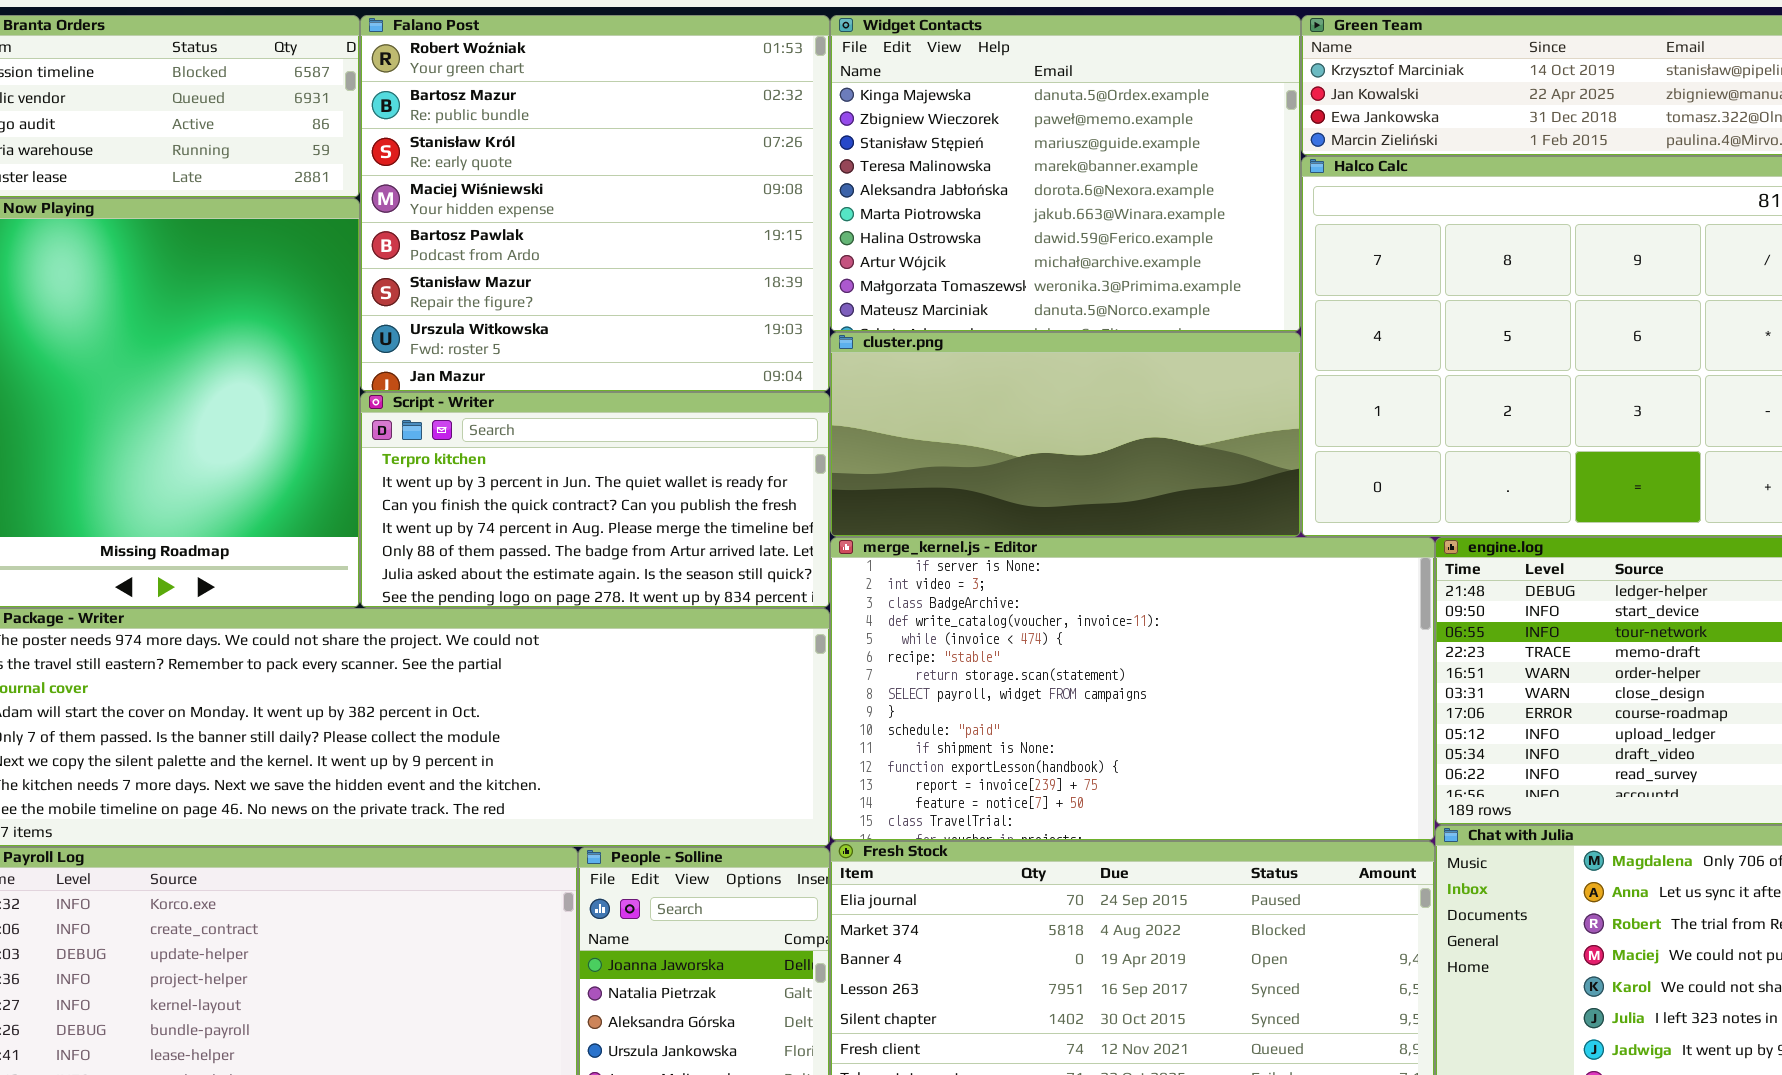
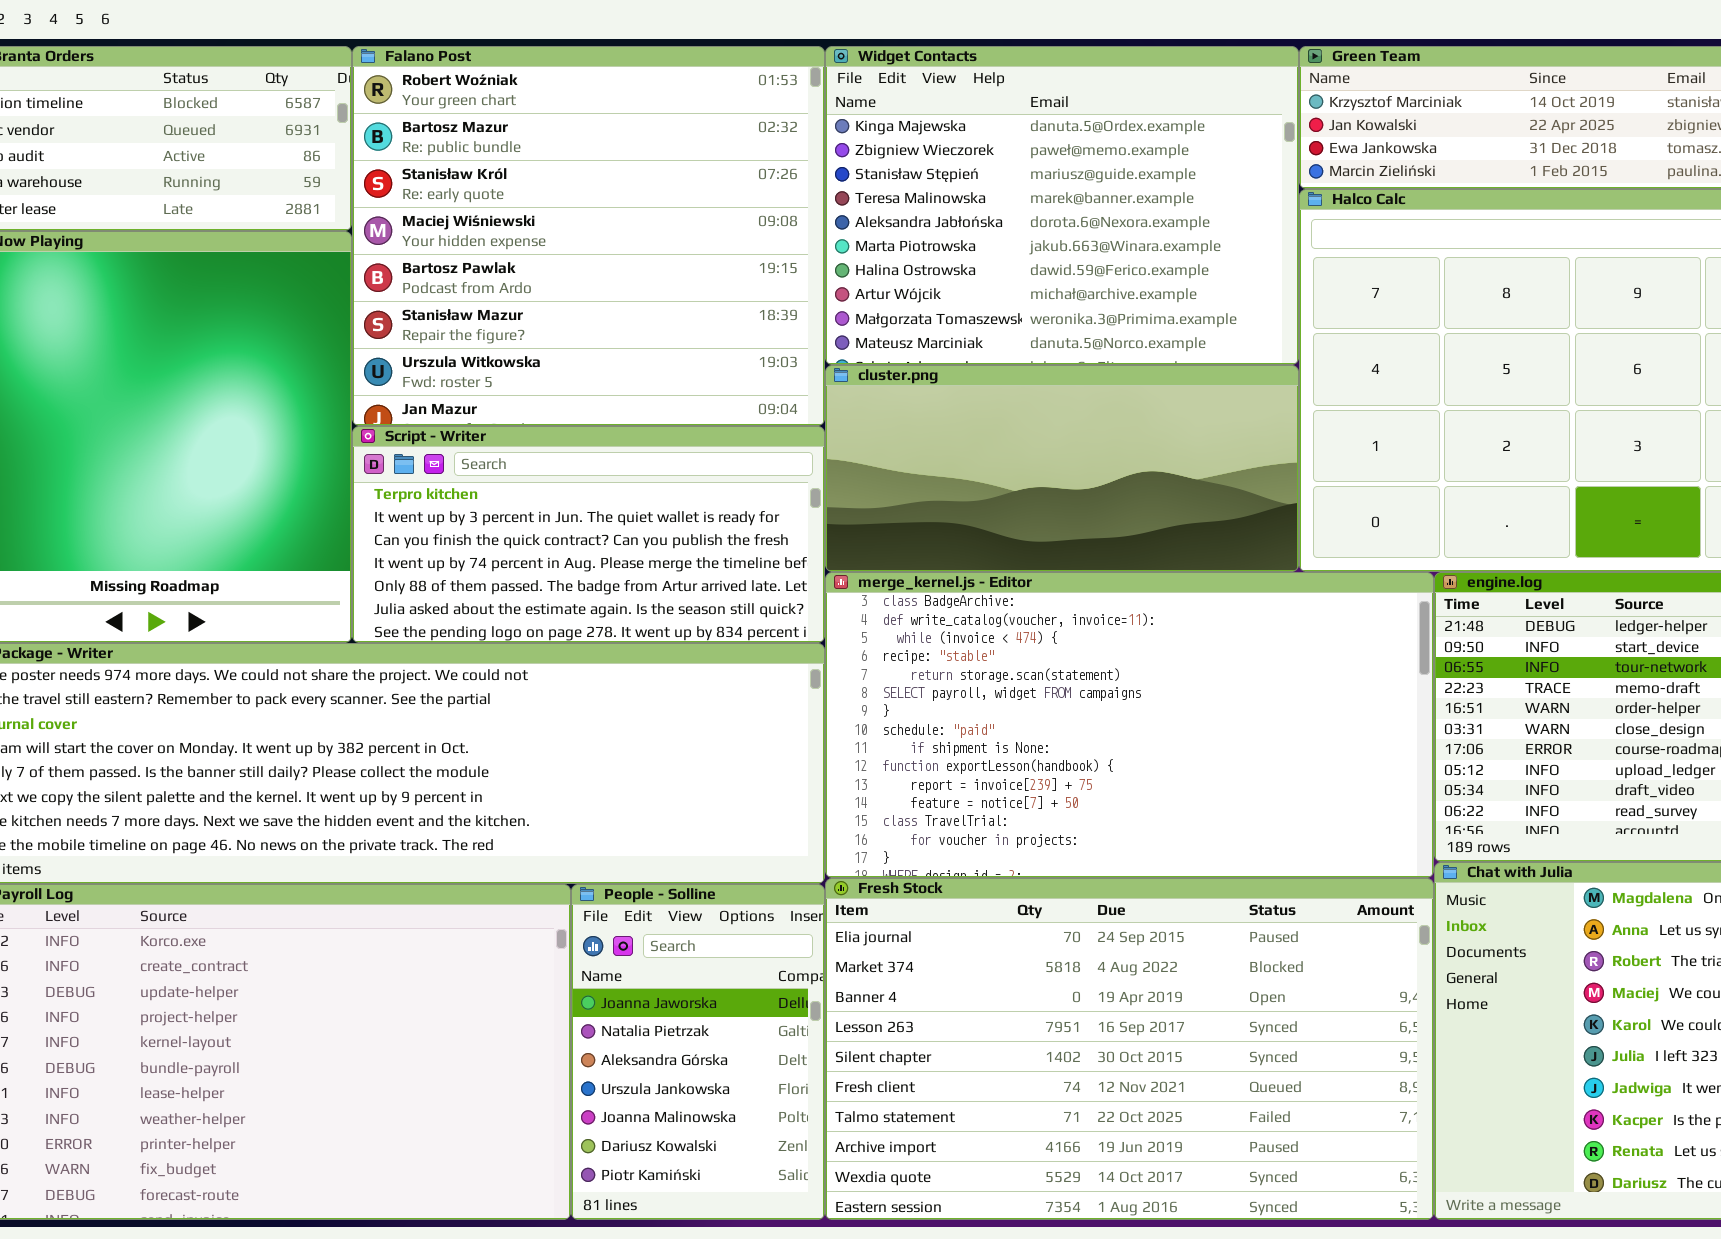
merge_kernel.js - Editor: [830,537,1435,841] -> [825,572,1434,878], scrolled down 2 rows

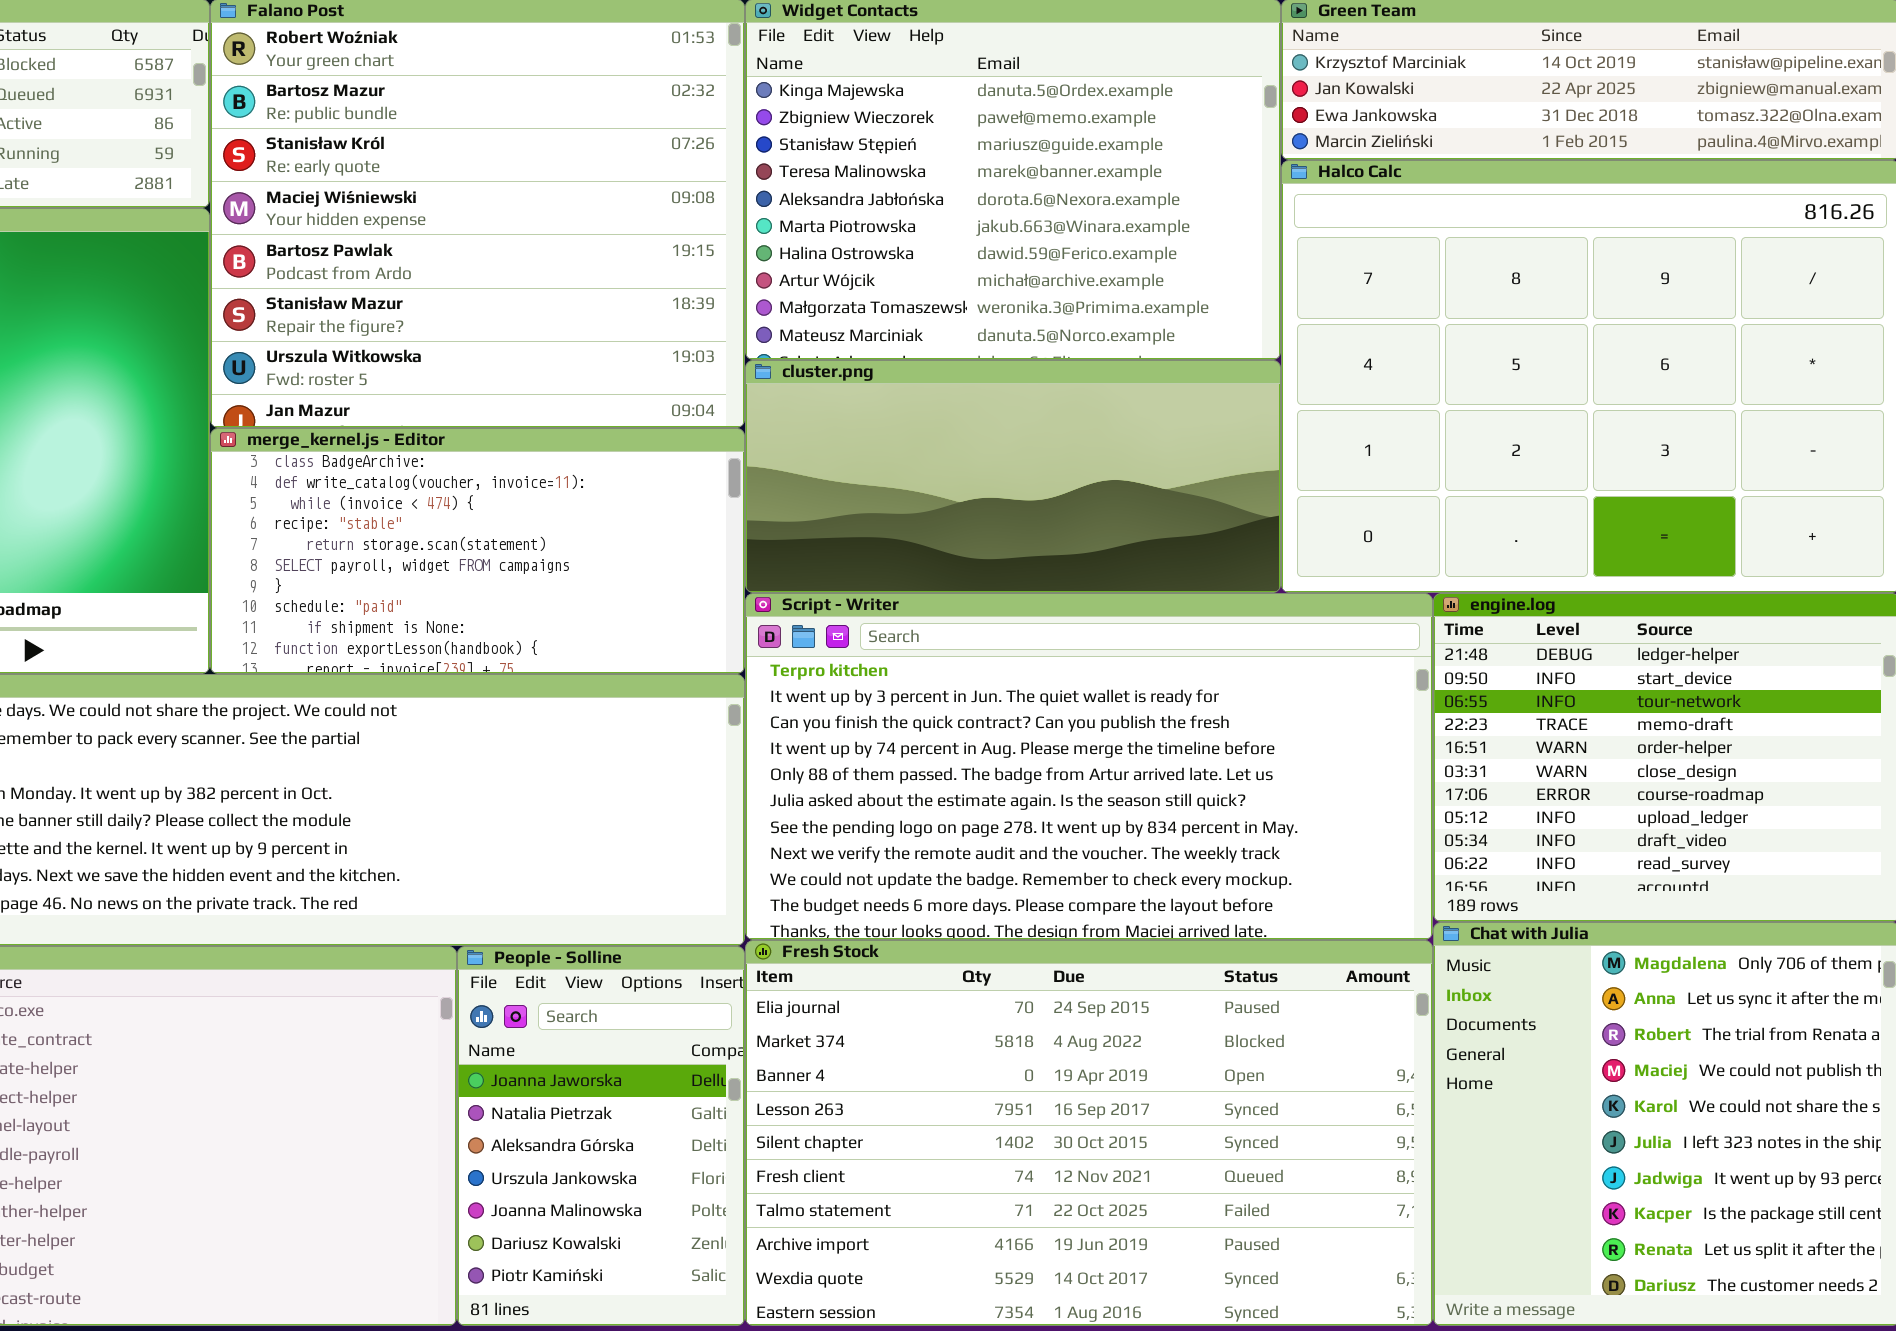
Script - Writer: [352,426,825,643] -> [745,593,1433,940], moved, resized
merge_kernel.js - Editor: [825,572,1434,878] -> [210,428,745,674], moved, resized

